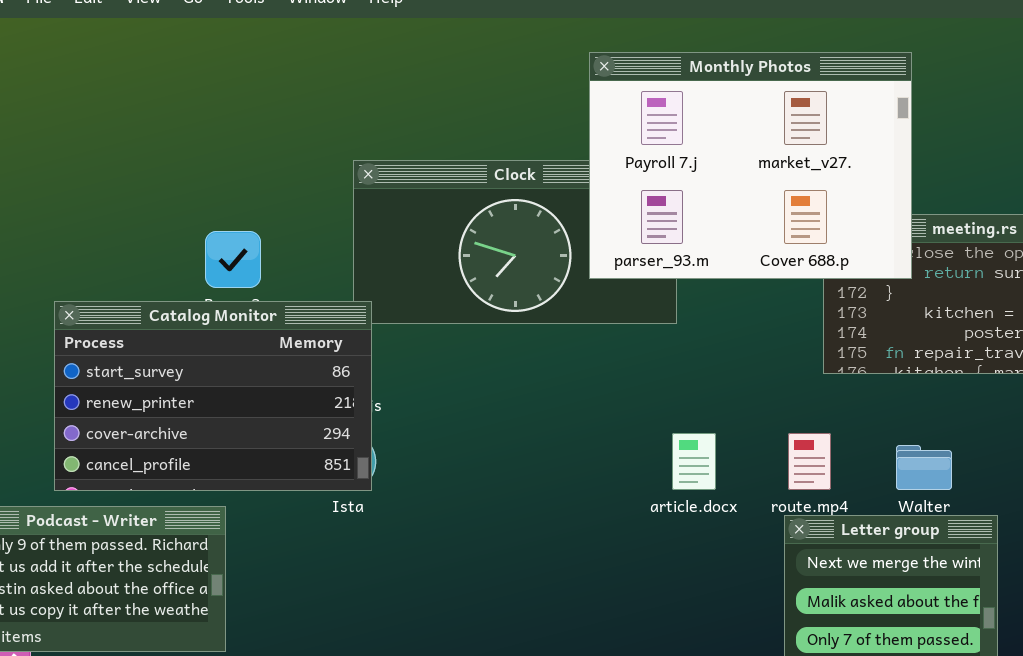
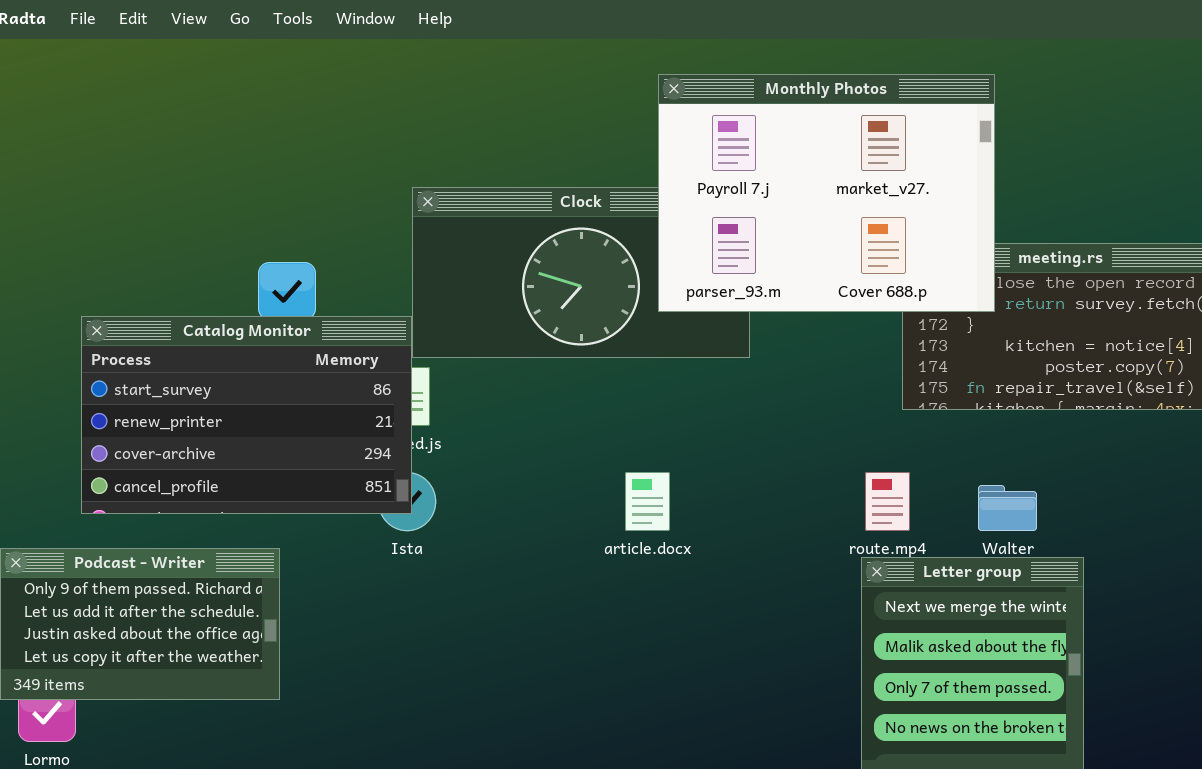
Catalog Monitor: [54,301,372,491] -> [81,316,412,514], moved
article.docx: [672,433,716,490] -> [625,472,670,531], moved

